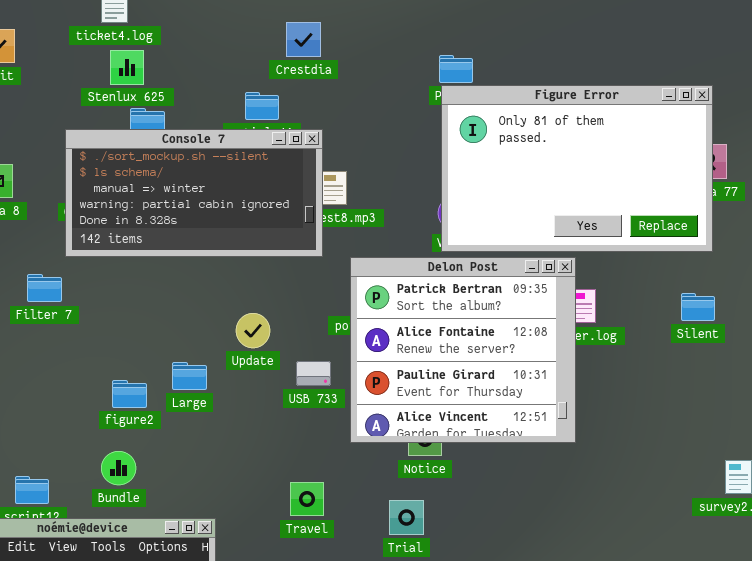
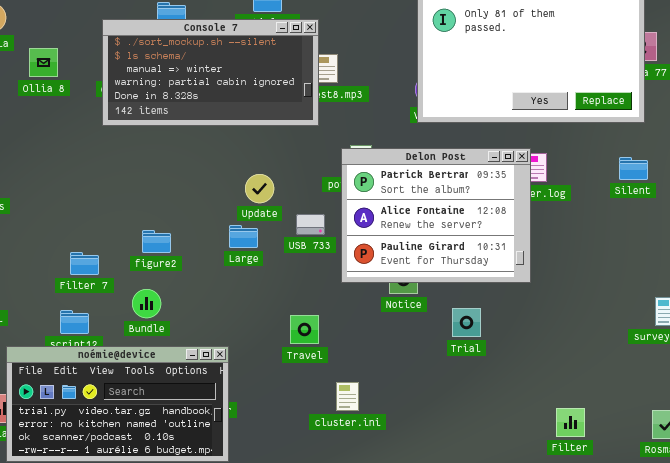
Delon Post: [350,257,576,443] -> [341,148,531,283], resized
Filter 7: [27,274,62,302] -> [70,252,99,275], moved
Large: [172,362,207,390] -> [229,225,258,248], moved
Trial: [389,500,424,535] -> [452,308,481,337], moved

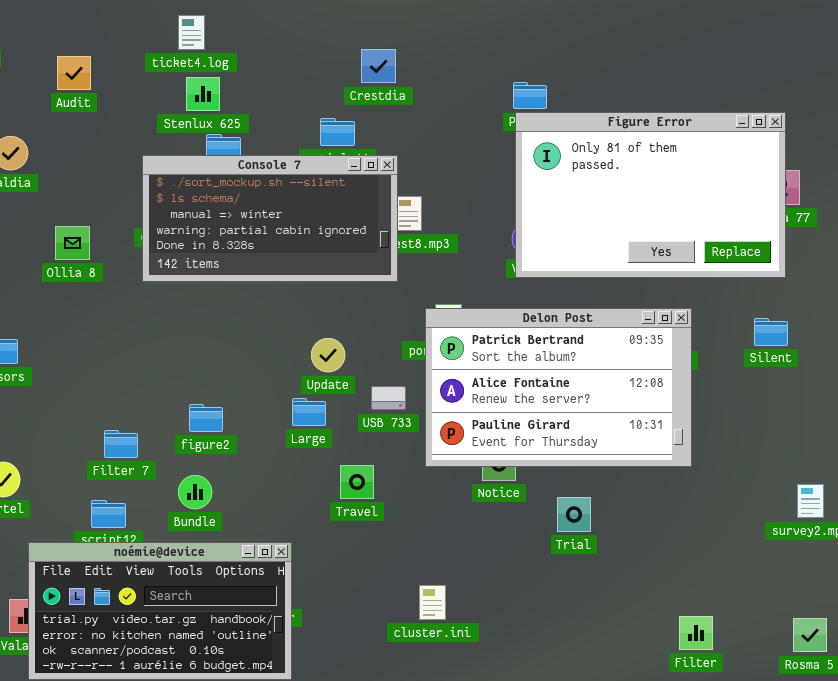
Ollia 8: [29,48,58,77] -> [55,226,90,260], moved
Delon Post: [341,148,531,283] -> [425,308,692,467], resized
Travel: [290,315,319,344] -> [340,465,374,499], moved

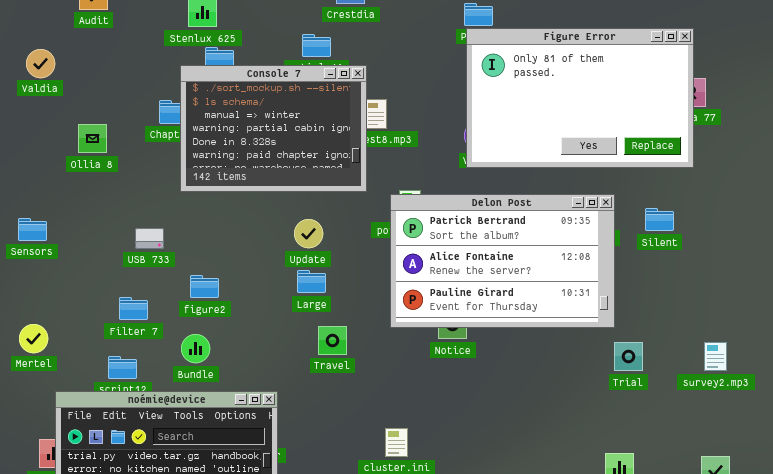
Console 7: [142,155,398,282] -> [180,65,367,192], resized
Silent: [754,318,788,346] -> [645,208,674,231], moved
USB 733: [371,386,406,410] -> [135,228,164,249], moved
Large: [292,398,326,426] -> [297,270,326,293], moved
Trial: [557,497,591,532] -> [614,342,643,371], moved

